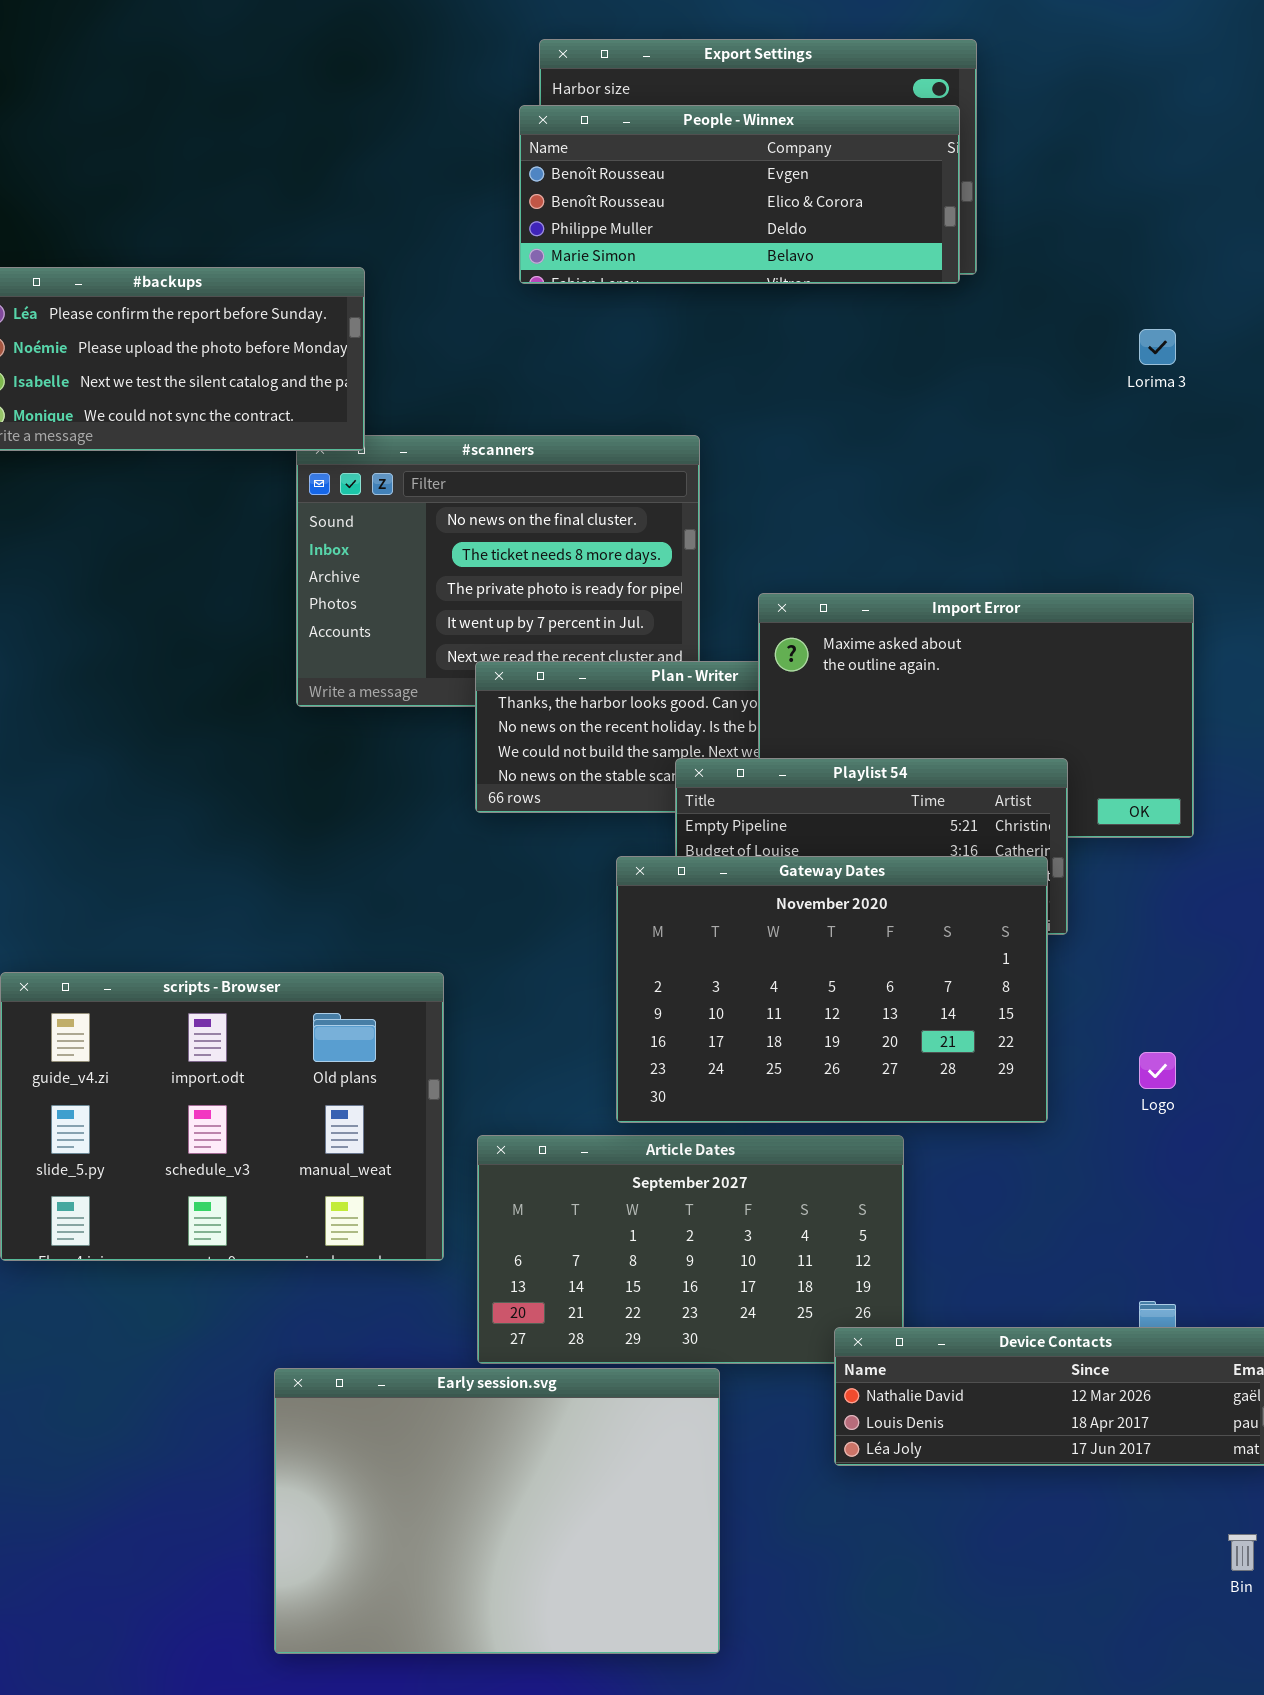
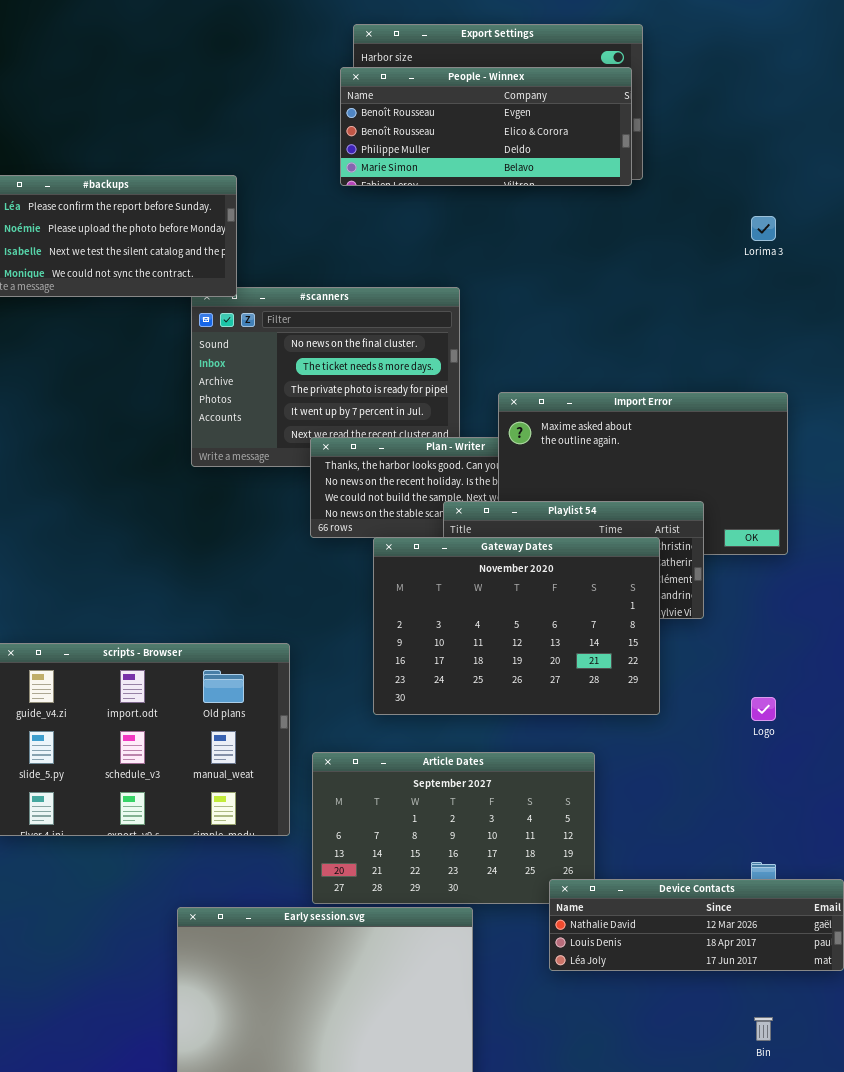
Gateway Dates: [616,856,1048,1123] -> [373,537,660,715], moved
Bin: [1228,1534,1257,1571] -> [754,1017,773,1041], moved

